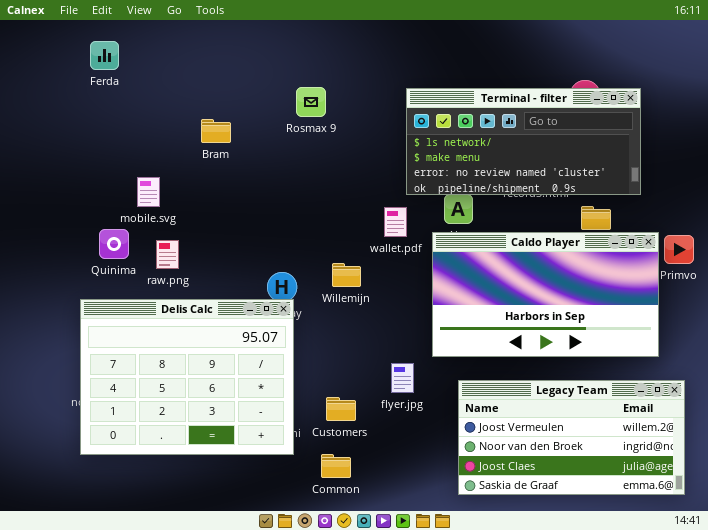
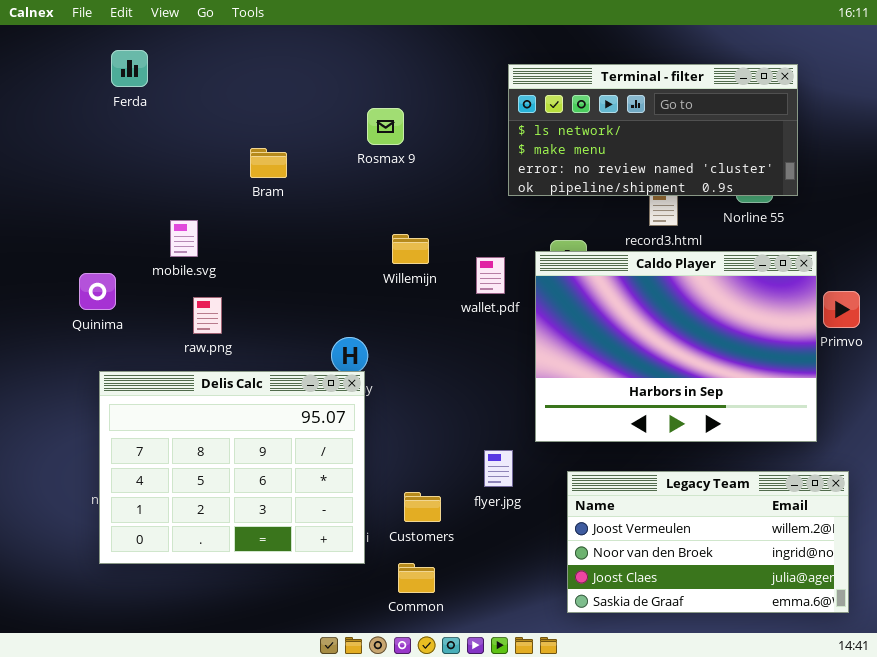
Terminal - filter: [406,88,641,195] -> [508,64,798,196], moved
Quinima: [99,229,129,259] -> [79,273,116,310], moved
Caldo Player: [432,232,659,357] -> [535,251,817,442], resized
Willemijn: [332,263,361,287] -> [392,234,429,264], moved

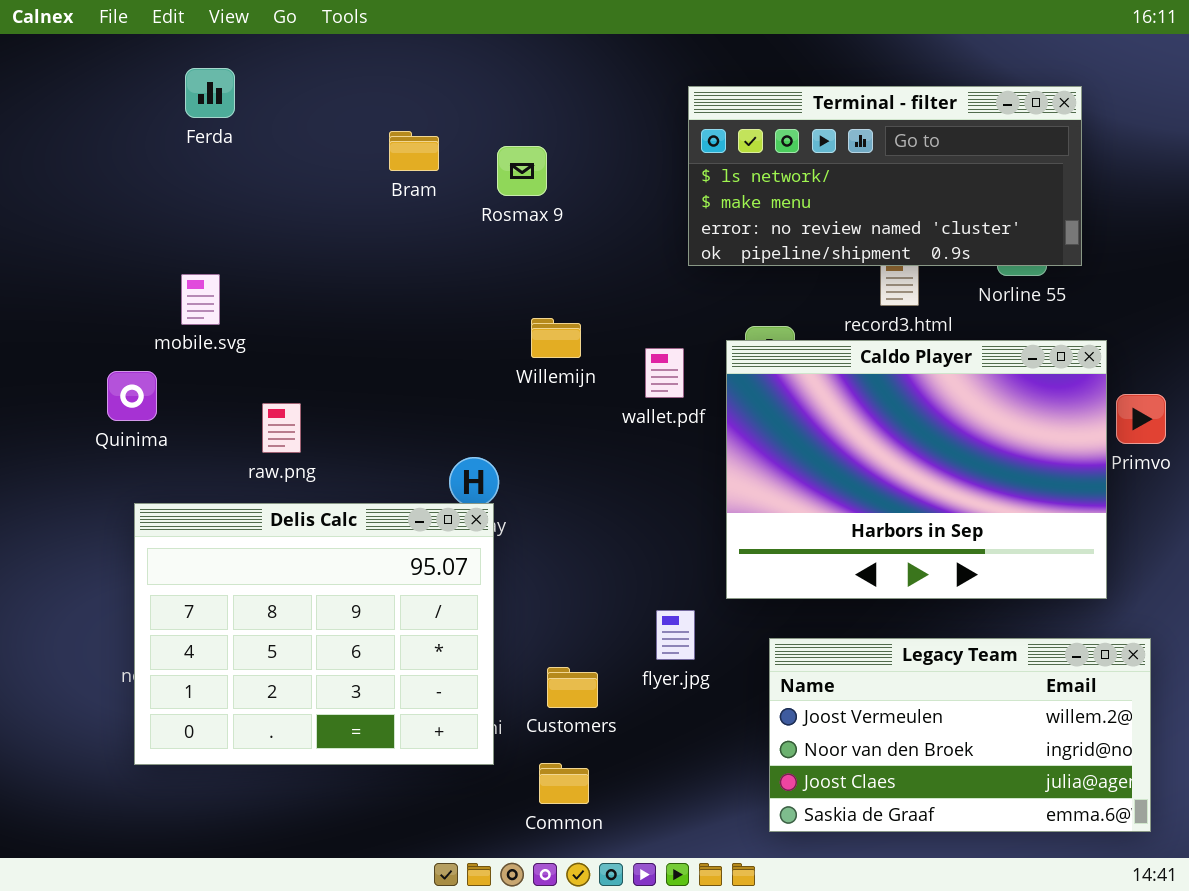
Ferda: [111,50,148,87] -> [185,68,235,118], moved
Bram: [250,148,287,178] -> [389,131,439,171], moved
mobile.svg: [170,220,198,257] -> [181,274,220,325], moved

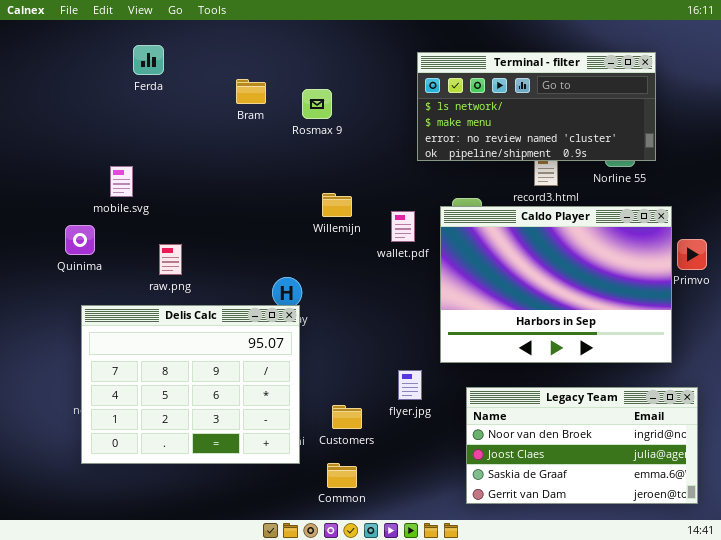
Ferda: [185,68,235,118] -> [133,45,164,75], moved
Legacy Team: [769,638,1151,832] -> [466,387,698,504], scrolled down 1 row

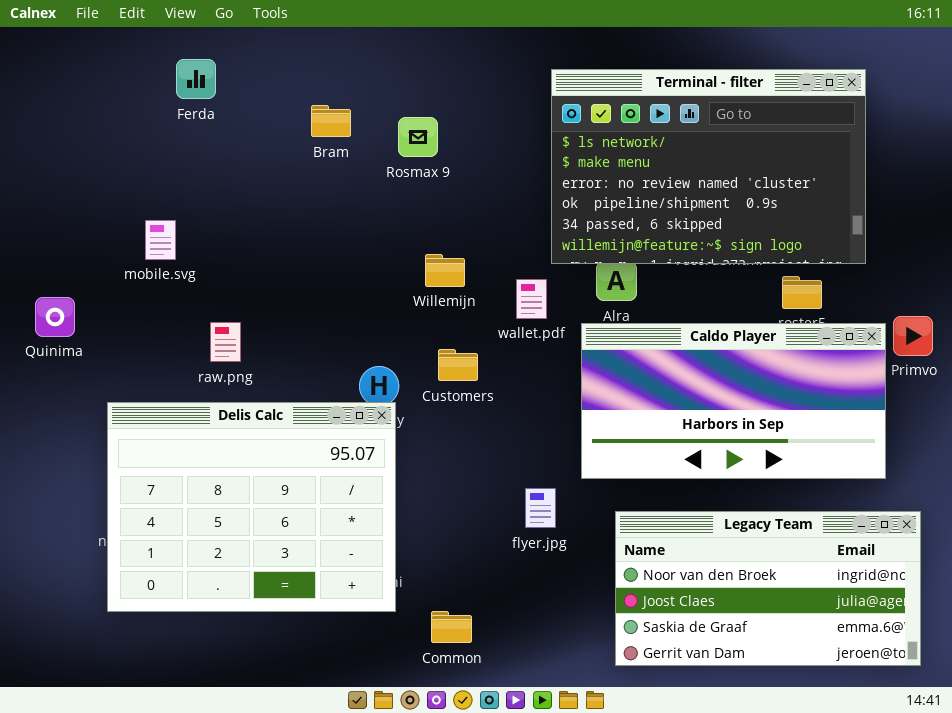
Terminal - filter: [417,52,656,161] -> [551,69,866,264], resized
Caldo Player: [440,206,672,363] -> [581,323,886,479], resized
Quinima: [65,225,95,255] -> [35,297,75,337], moved
Customers: [332,405,362,429] -> [438,349,478,381], moved

